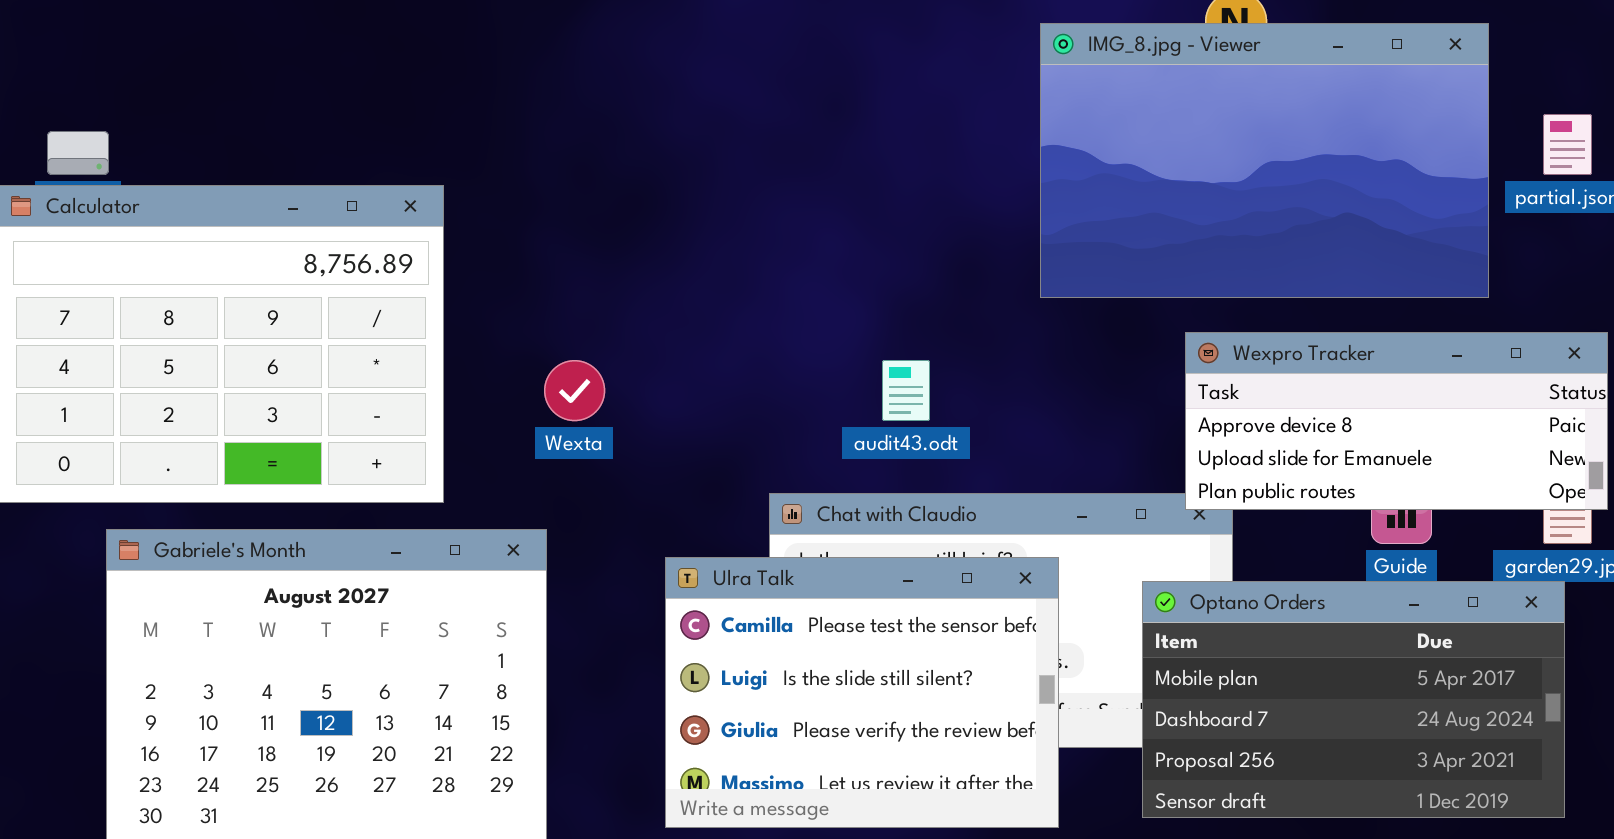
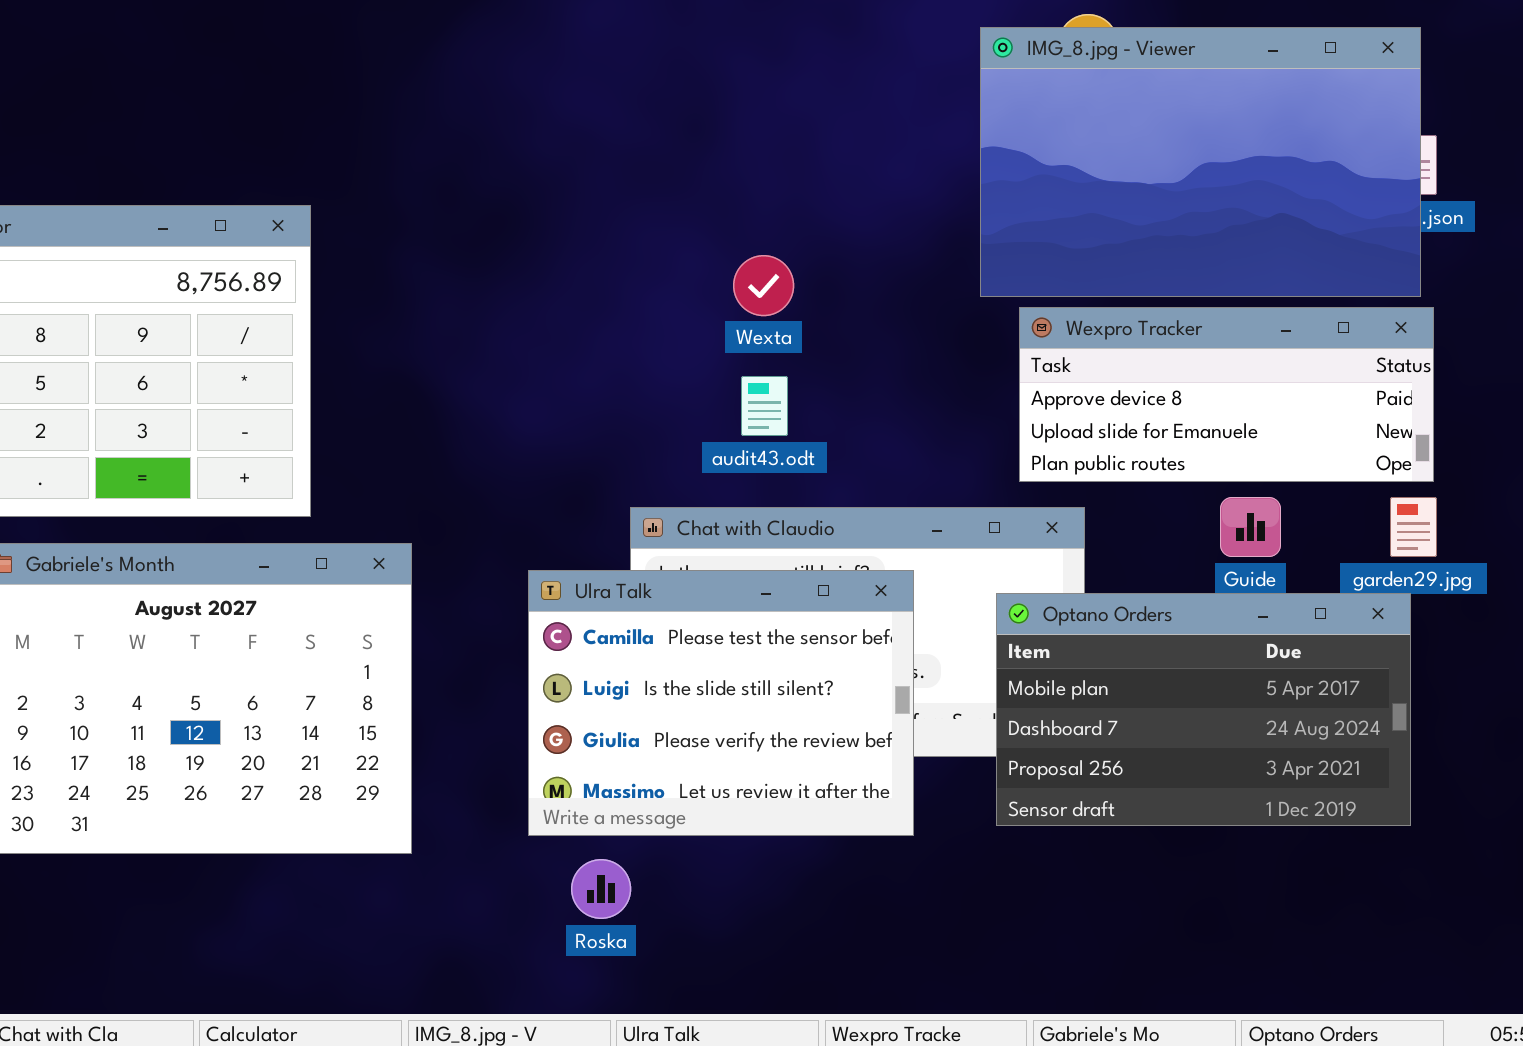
IMG_8.jpg - Viewer: [1040,23,1489,298] -> [980,27,1421,297], moved
Wexpro Tracker: [1185,332,1608,510] -> [1019,307,1434,482], moved
Wexta: [544,360,605,421] -> [733,255,794,316], moved

